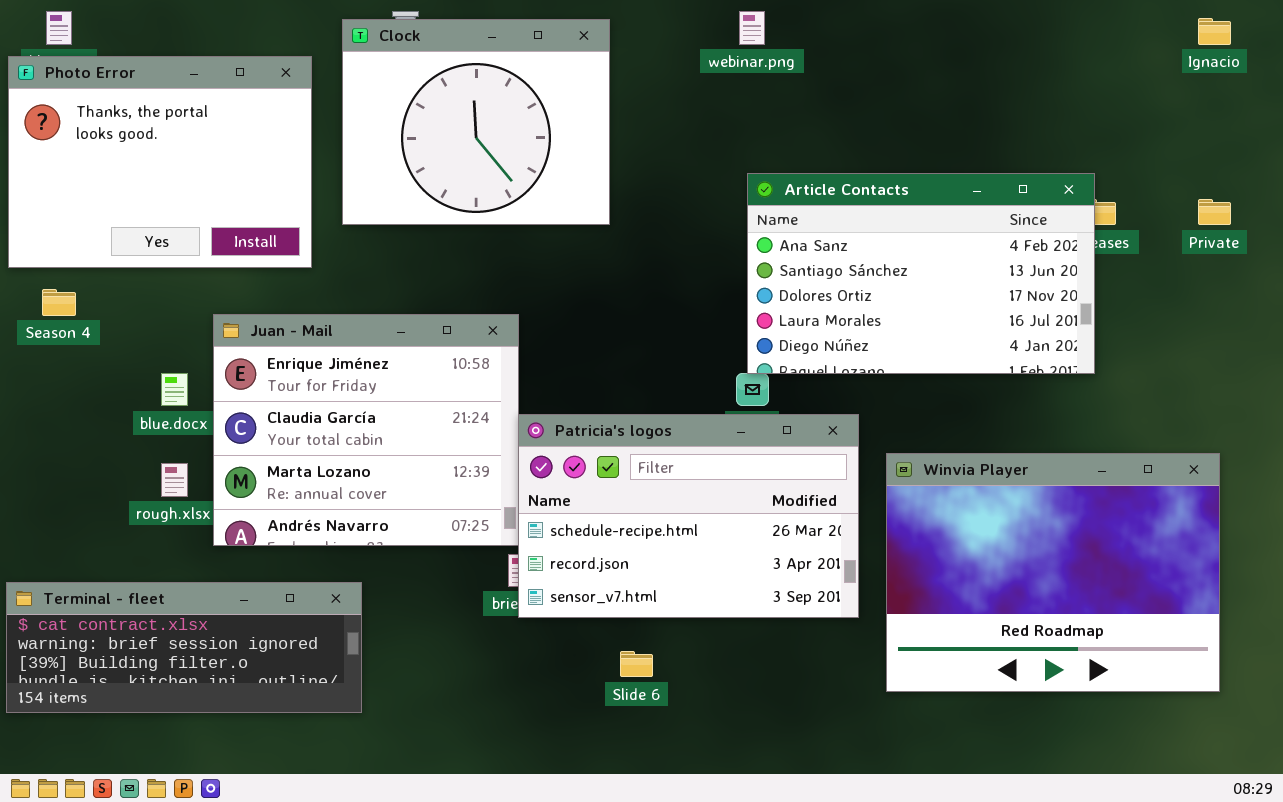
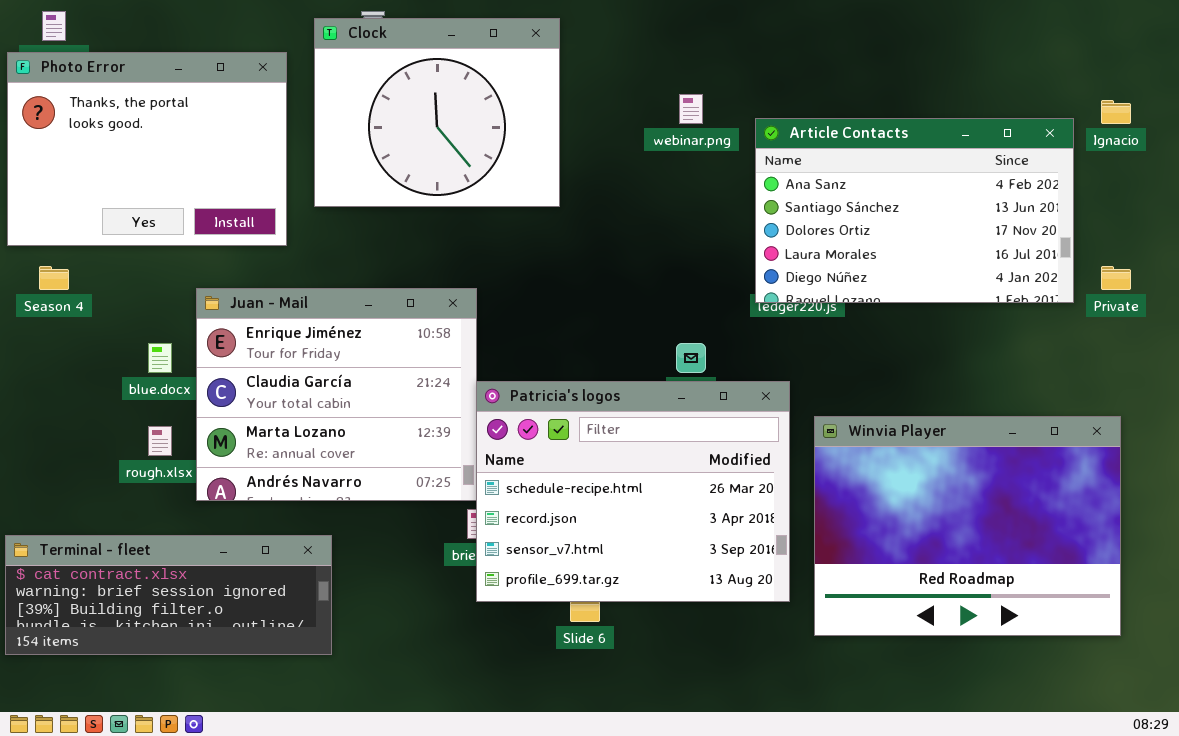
webinar.png: [739,11,765,45] -> [679,94,703,124], moved
Ignacio: [1198,18,1231,45] -> [1101,100,1131,124], moved
Article Contacts: [747,173,1095,374] -> [755,118,1074,303], moved
Private: [1198,199,1231,225] -> [1101,266,1131,290], moved
Patricia's logos: [518,414,859,618] -> [476,381,790,602], resized

